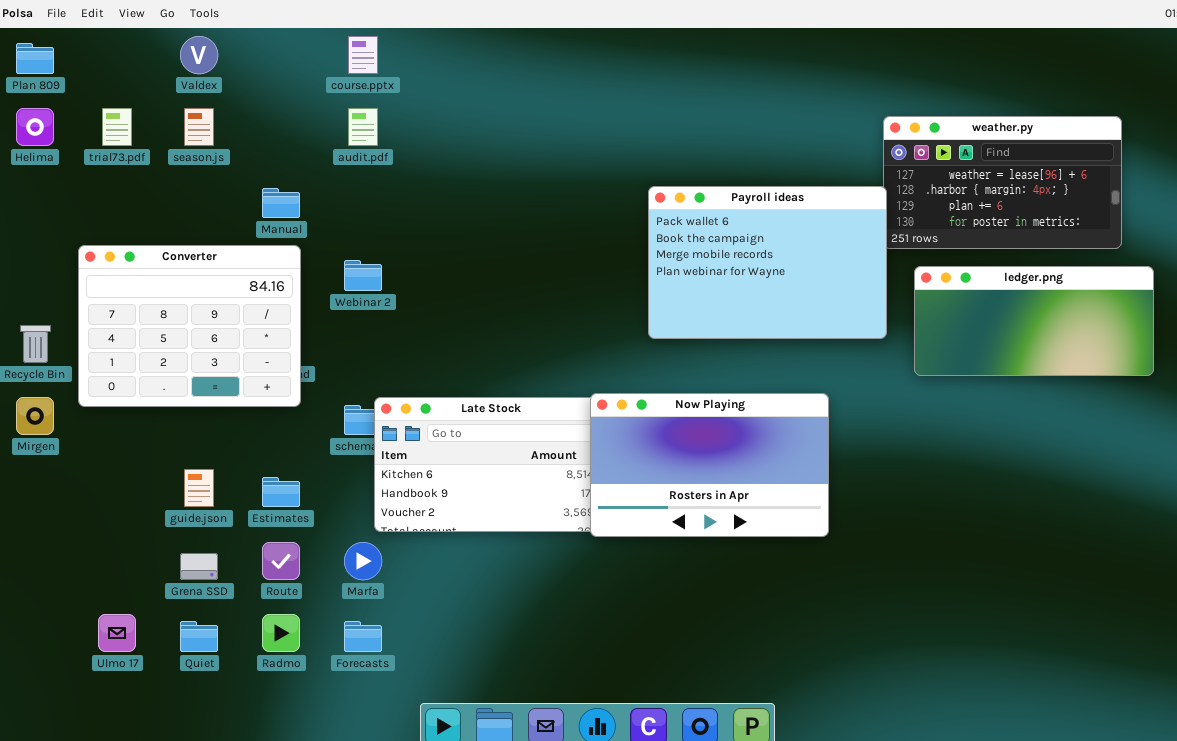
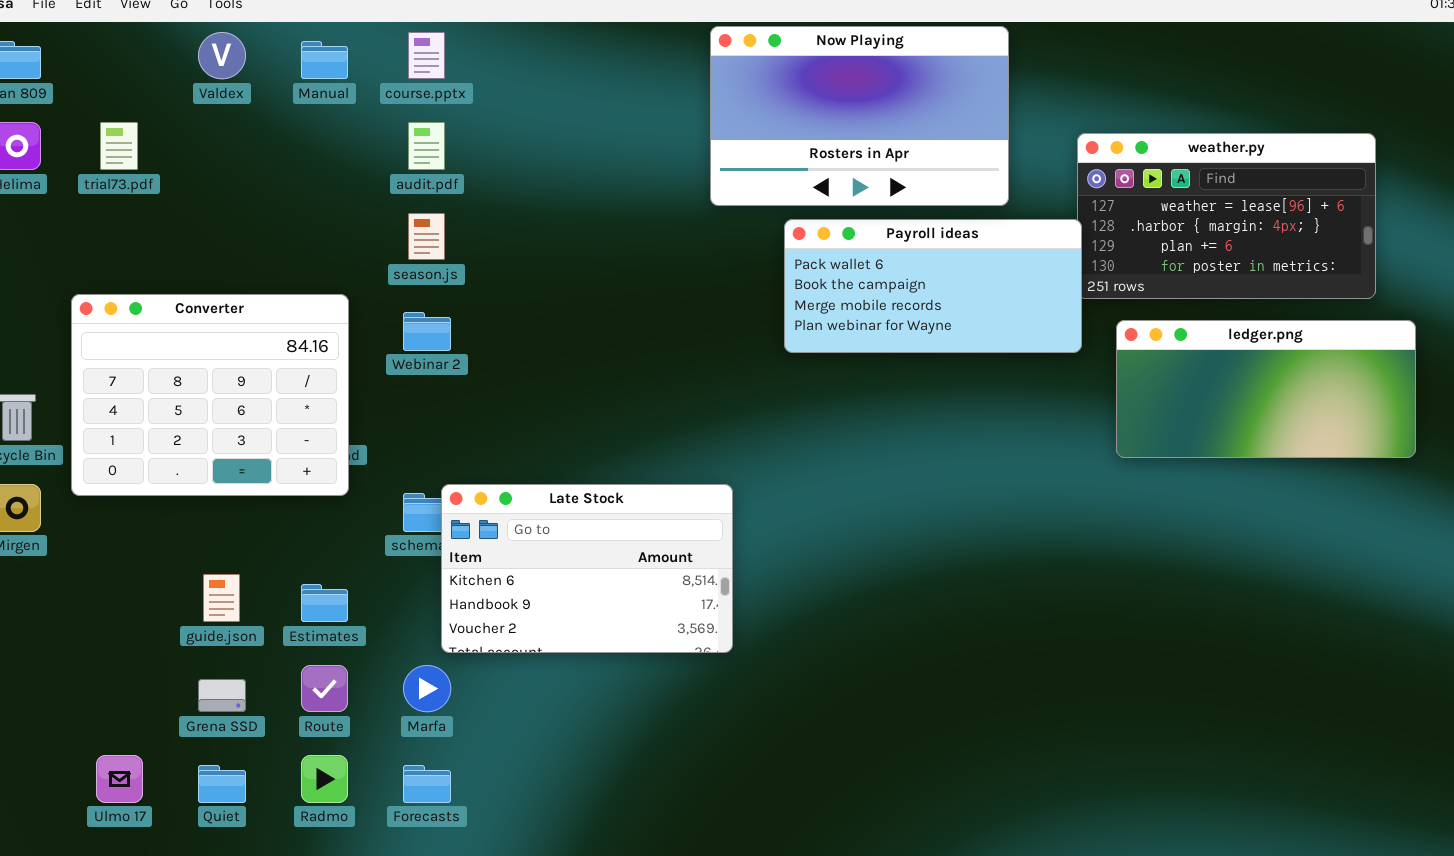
season.js: [184,108,214,146] -> [408,213,445,260], moved
Payroll ideas: [648,186,887,339] -> [784,219,1082,353], resized
Manual: [262,188,300,218] -> [301,41,348,79], moved
Now Playing: [590,393,829,537] -> [710,26,1009,206], moved

